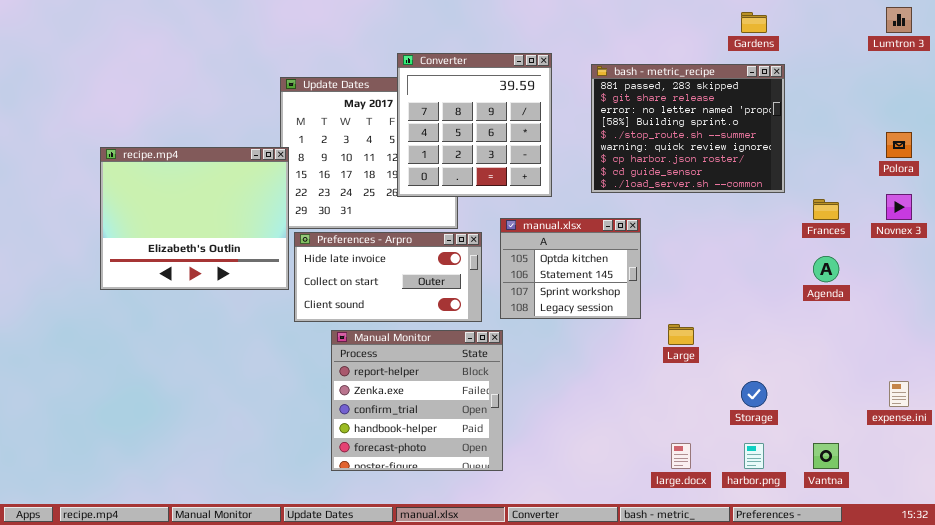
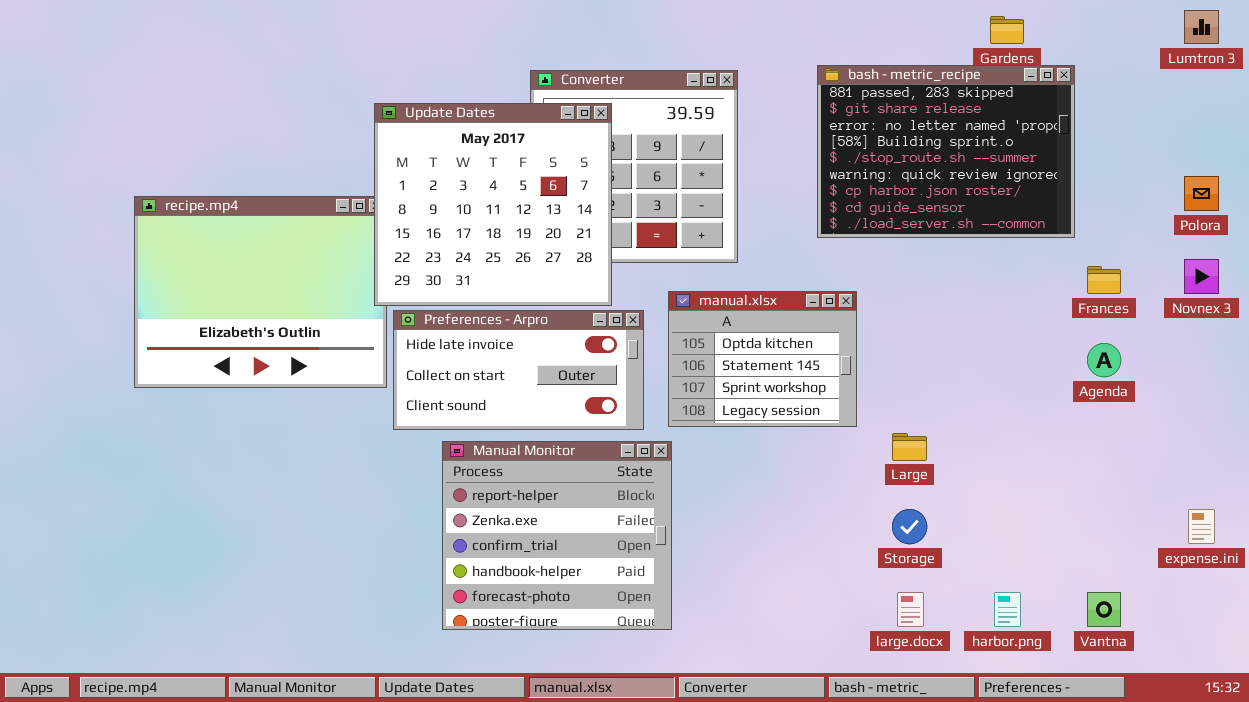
bash - metric_recipe: [591,64,785,193] -> [817,65,1075,238], moved
Update Dates: [280,77,458,229] -> [374,103,612,306], raised
Storage: [741,381,767,407] -> [892,509,927,544], moved

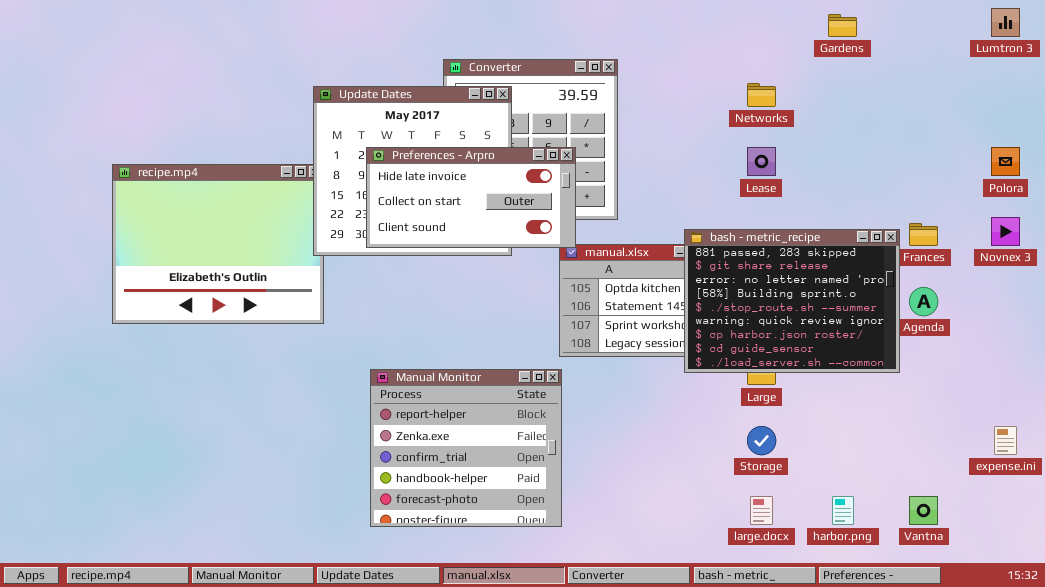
bash - metric_recipe: [817,65,1075,238] -> [684,229,900,373], moved
Preferences - Arpro: [393,310,644,430] -> [366,147,576,248], moved

